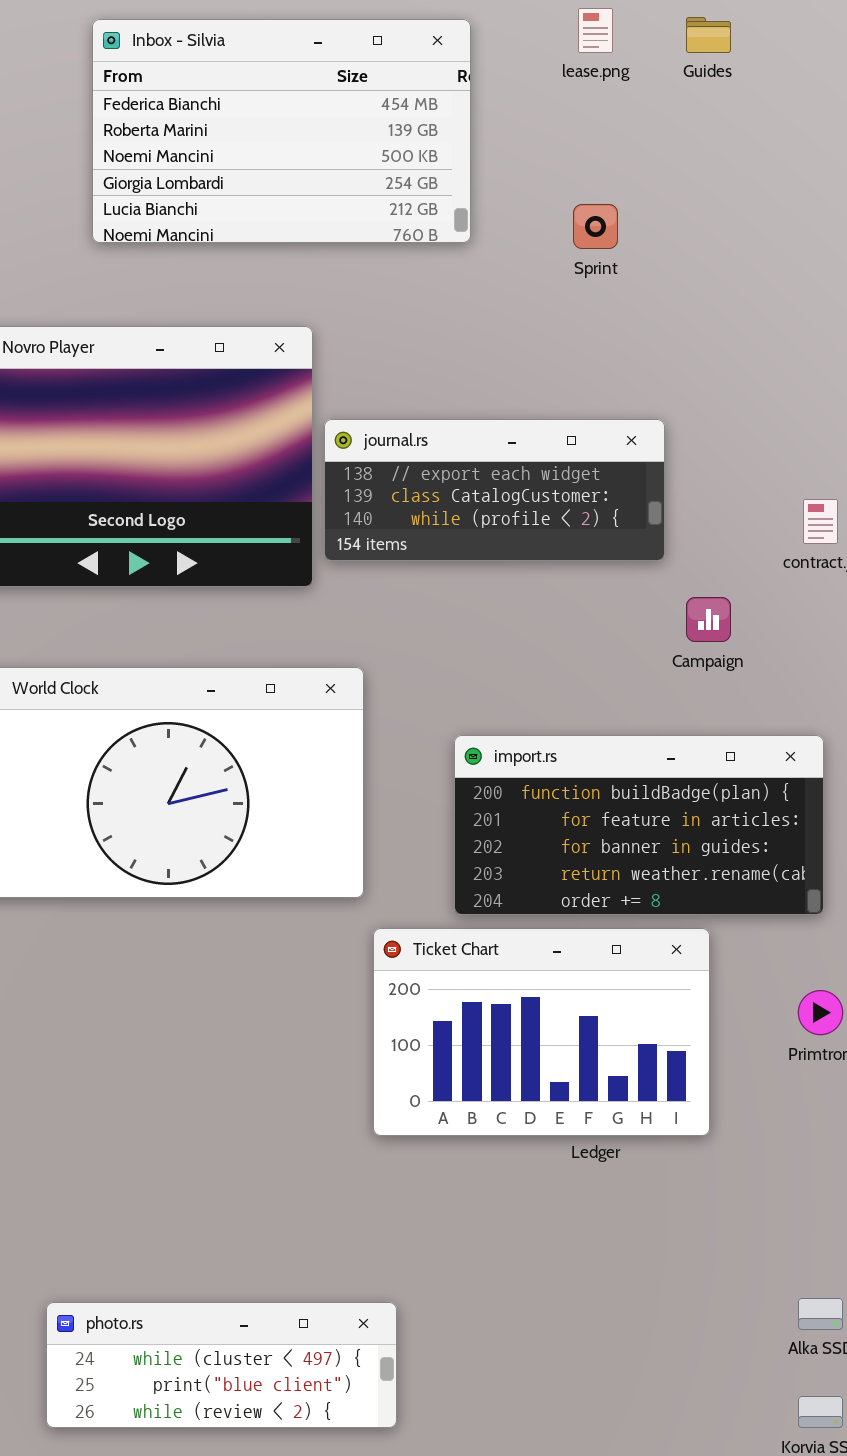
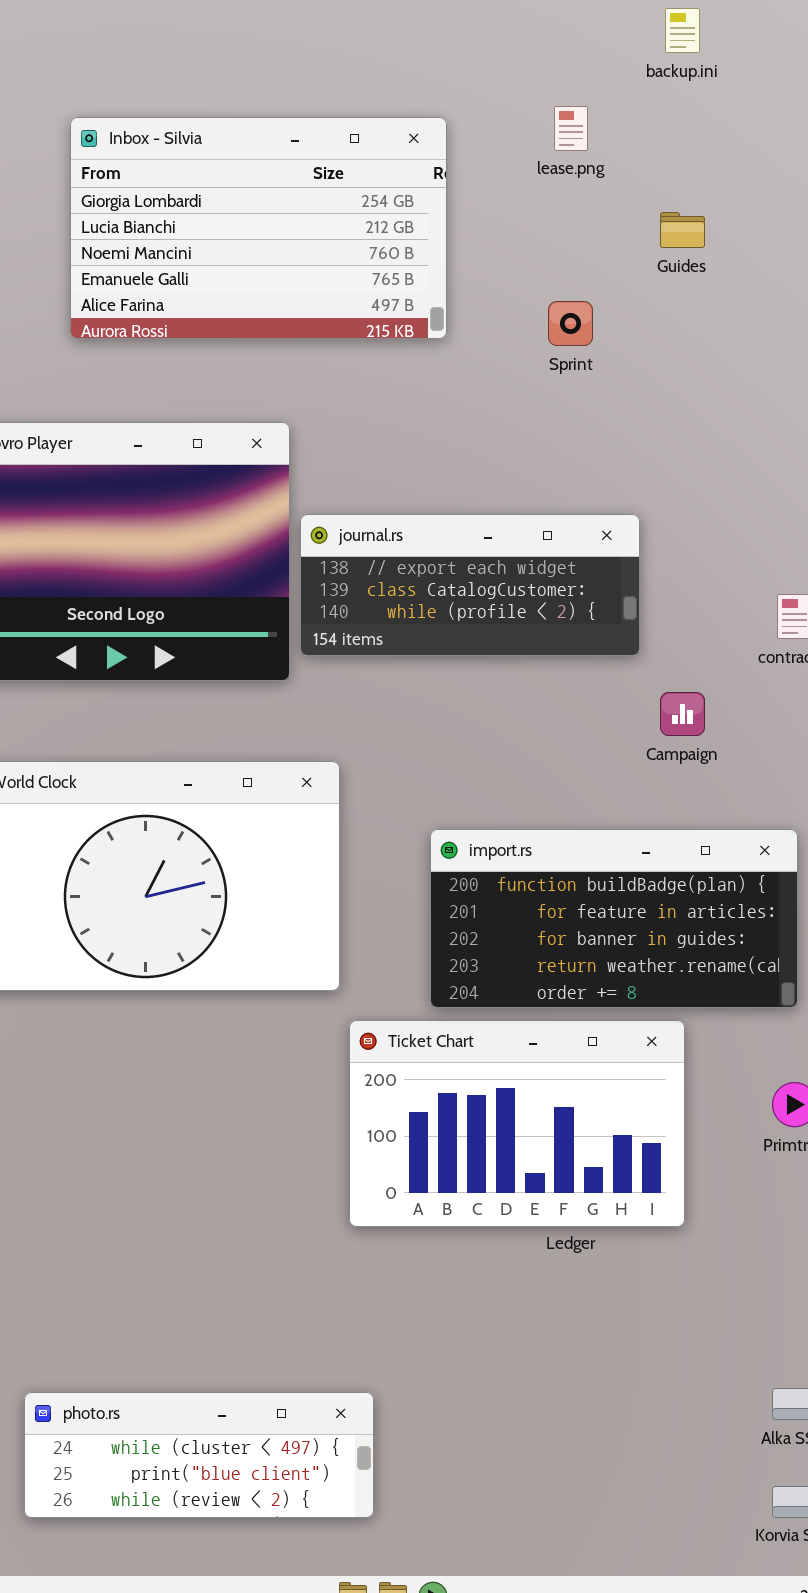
Guides: [686,17,731,53] -> [660,212,705,248], moved
Inbox - Silvia: [92,19,471,243] -> [70,117,447,339], scrolled down 3 rows

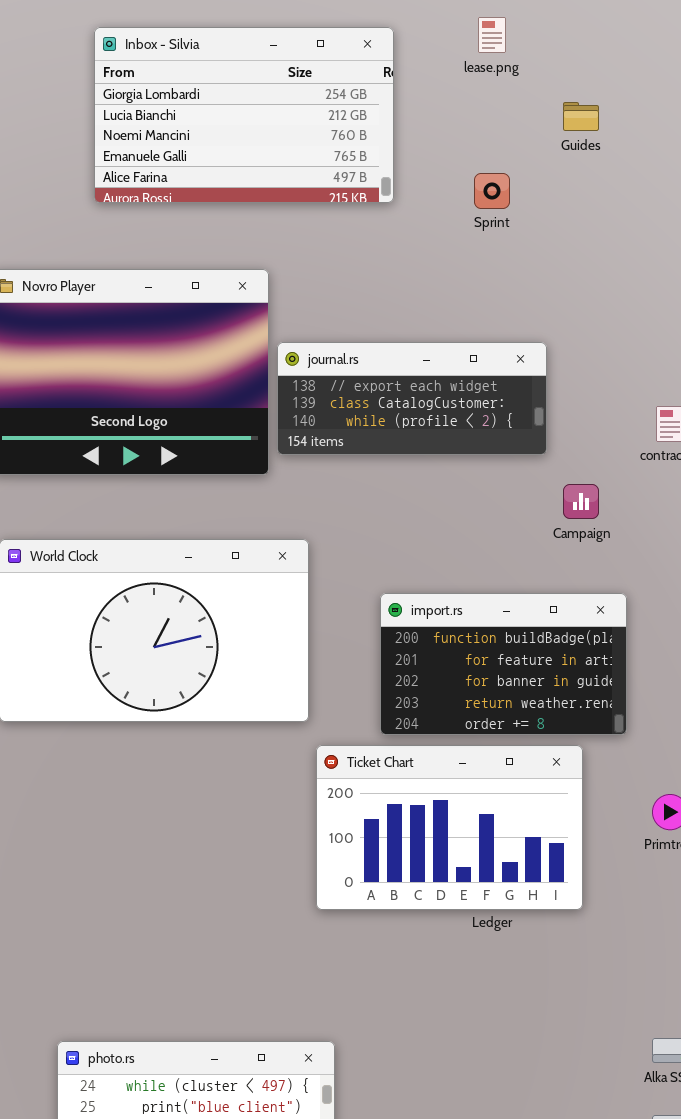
import.rs: [430,829,798,1008] -> [380,593,627,735], resized

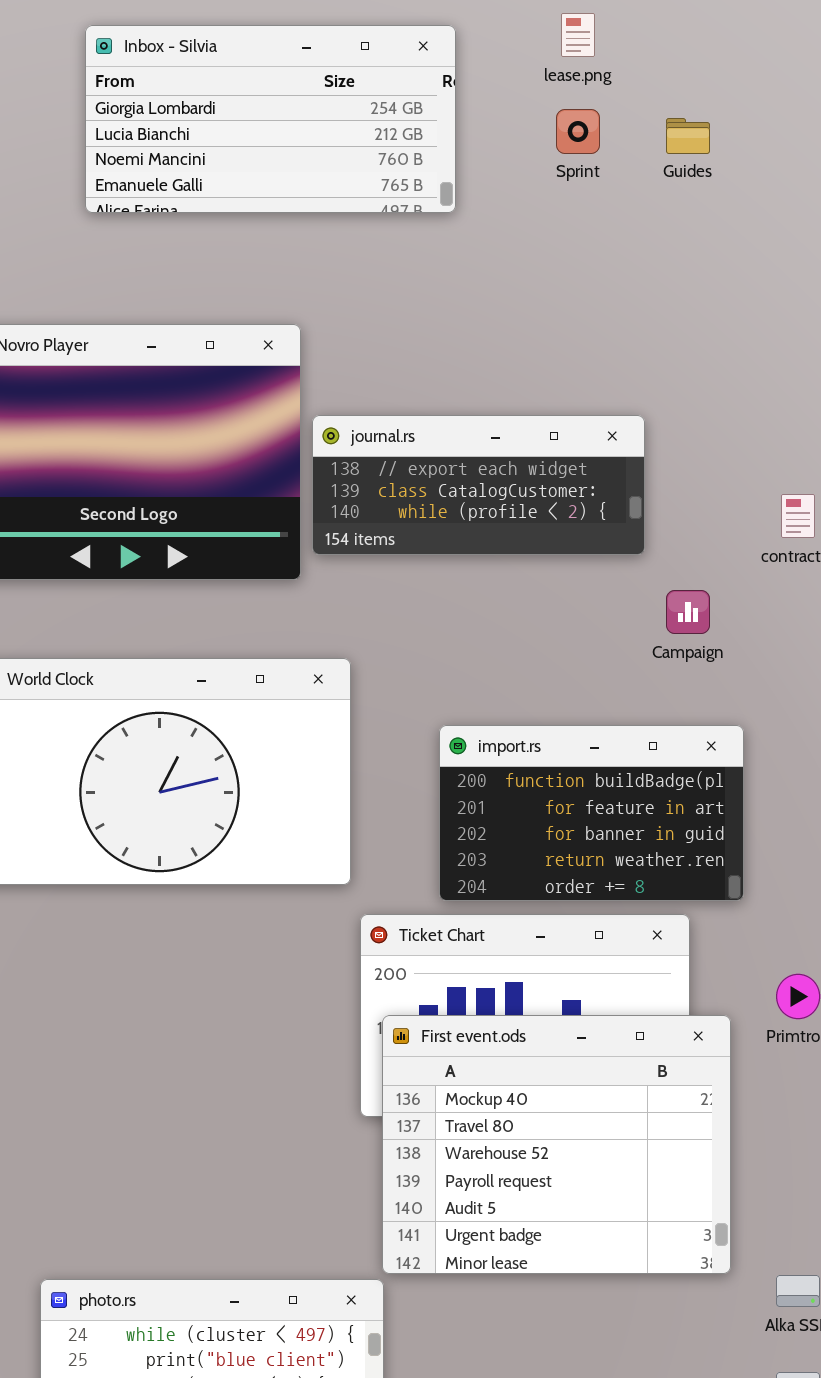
Inbox - Silvia: [94,27,394,203] -> [85,25,456,213], resized
Sprint: [474,173,510,209] -> [556,109,600,154], moved
First event.ods: none -> [382,1015,731,1274], opened

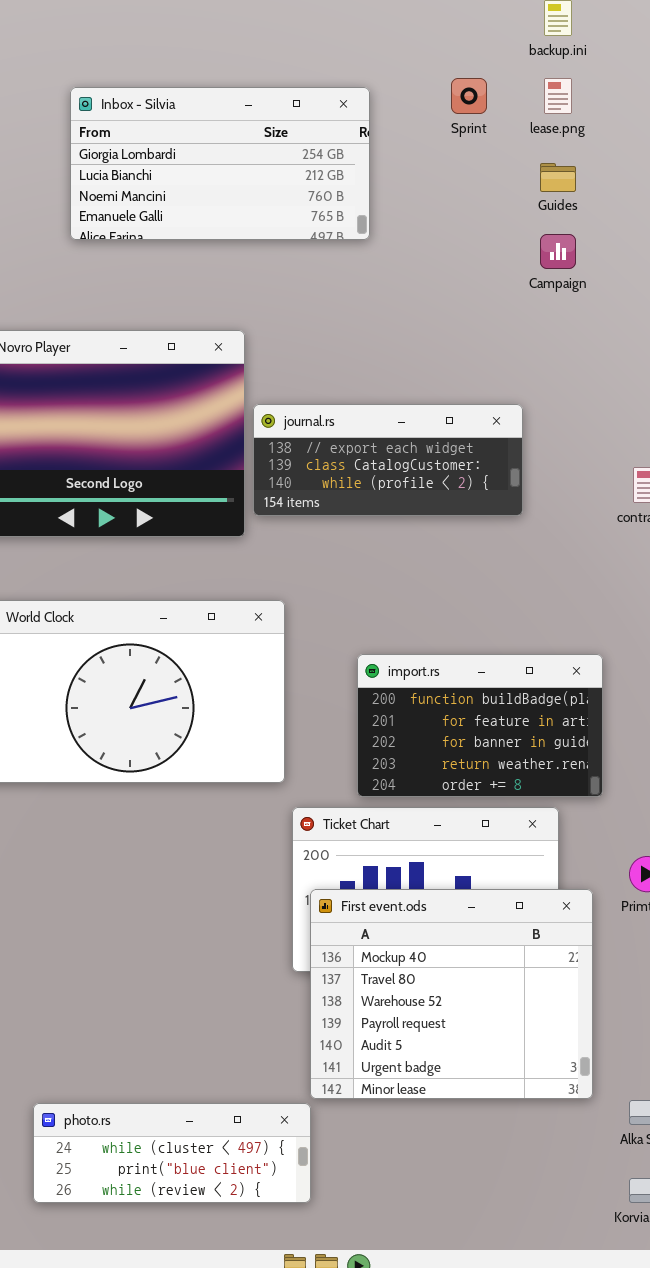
lease.png: [561,13,595,57] -> [544,78,572,114], moved
Sprint: [556,109,600,154] -> [451,78,487,114], moved
Campaign: [666,590,710,634] -> [540,234,576,269], moved

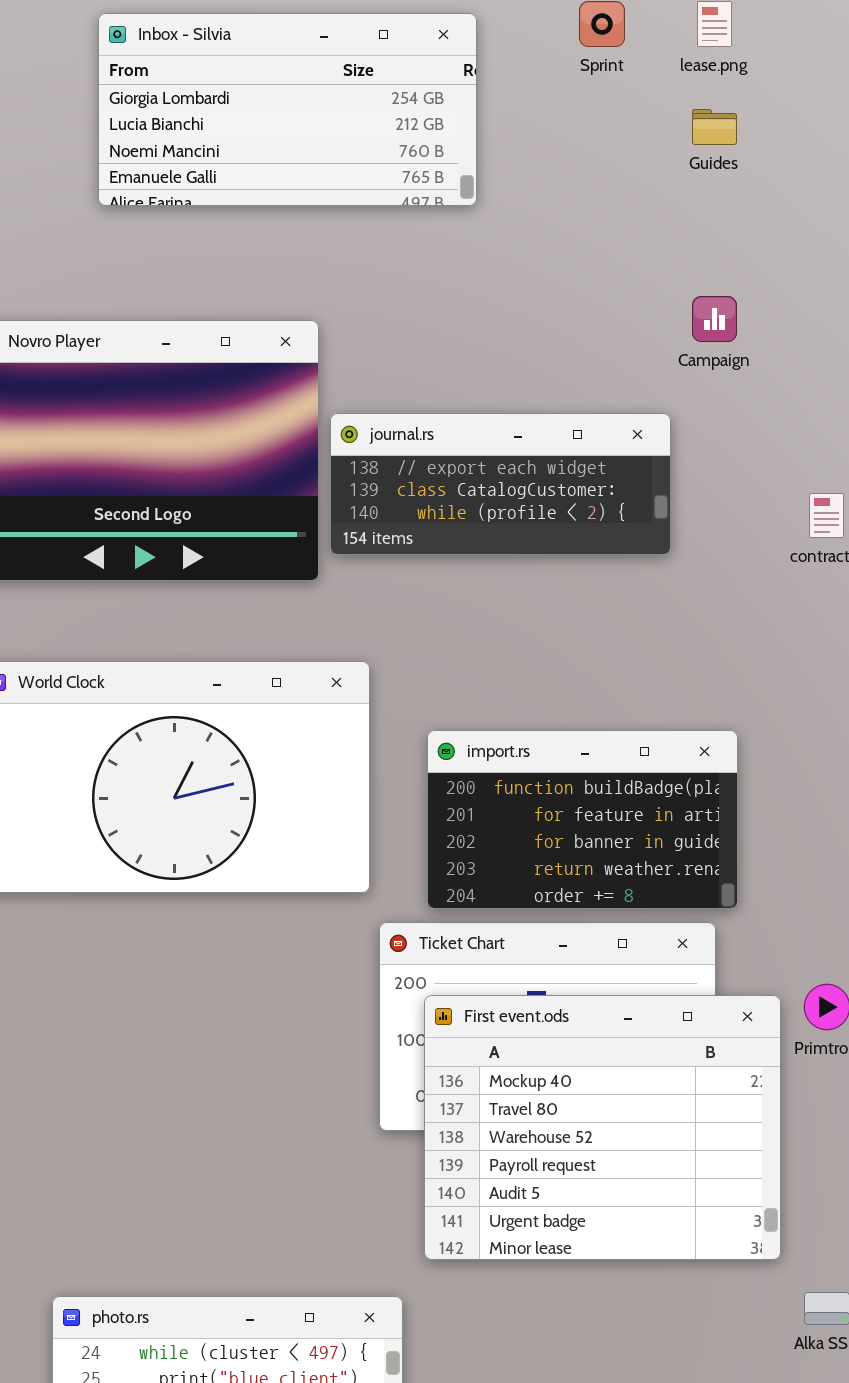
Campaign: [540,234,576,269] -> [692,296,737,342], moved
import.rs: [357,654,603,797] -> [427,730,738,909], moved
First event.ods: [310,889,593,1099] -> [424,995,781,1260], moved

